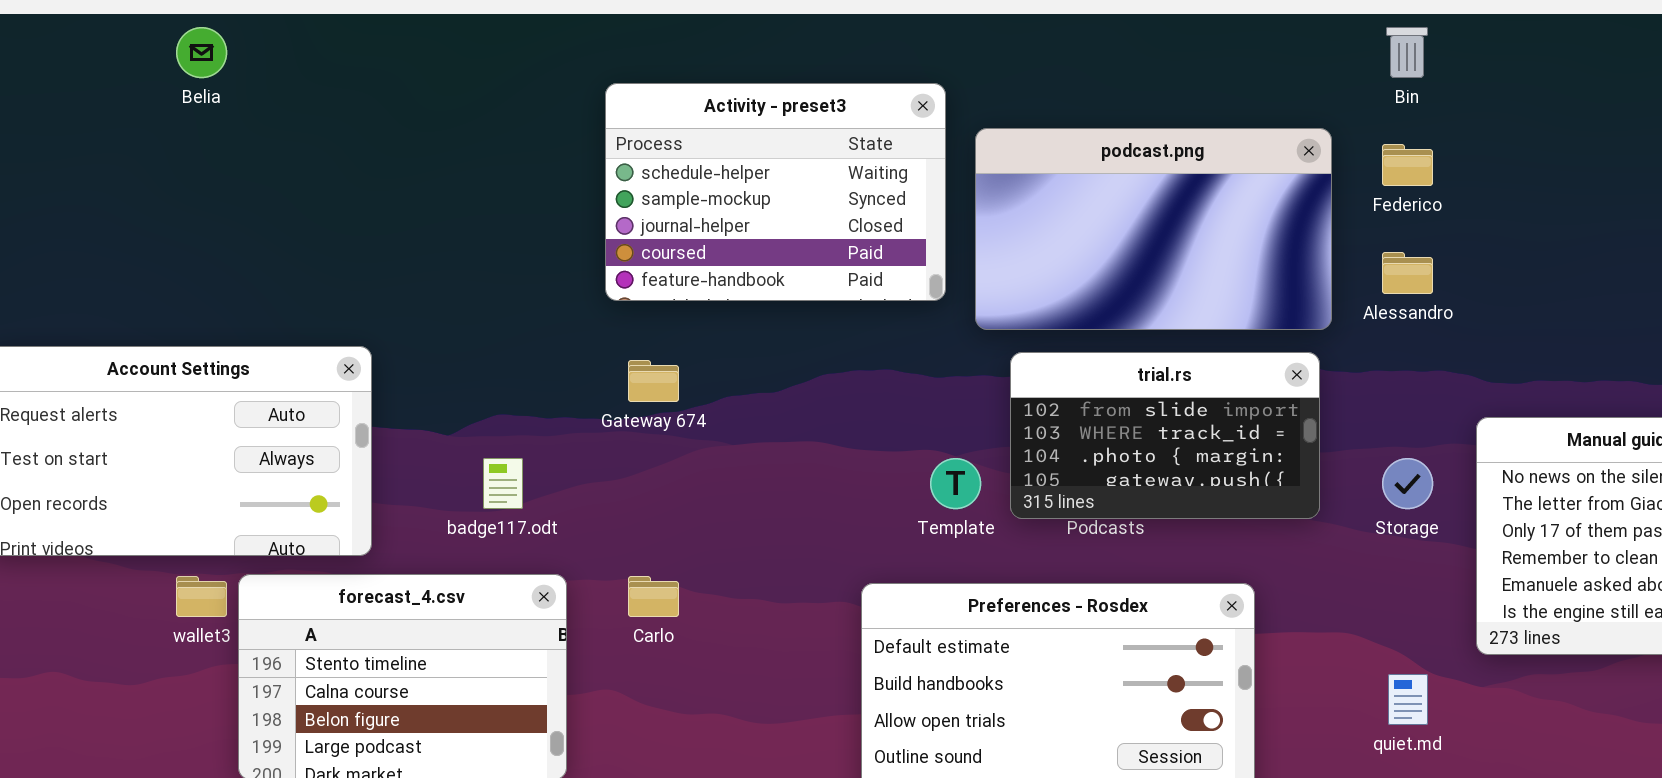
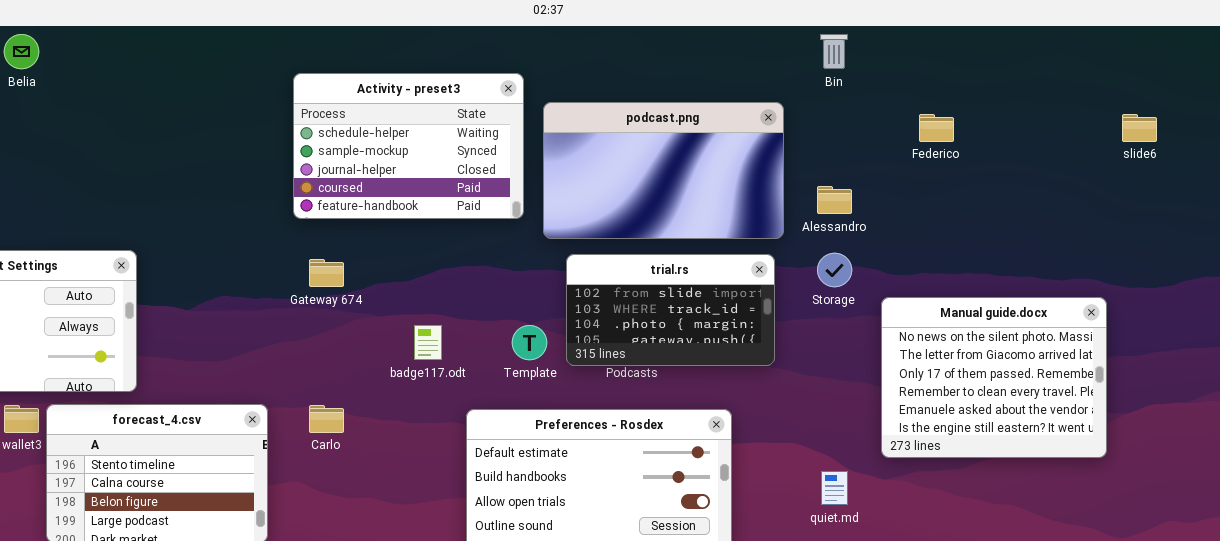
Federico: [1382,144,1433,186] -> [919,114,954,142], moved
badge117.odt: [483,458,523,509] -> [414,325,442,360], moved
Storage: [1382,458,1433,509] -> [817,253,852,287], moved

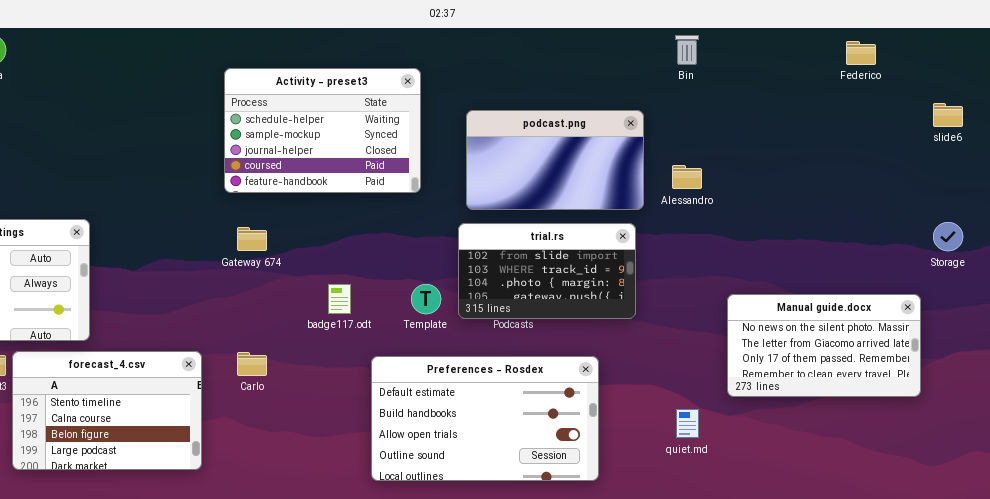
podcast.png: [543,102,784,239] -> [466,110,644,210], resized
Federico: [919,114,954,142] -> [846,41,876,65], moved
Storage: [817,253,852,287] -> [933,222,963,251], moved
Manual guide.docx: [881,297,1107,458] -> [727,294,921,397], resized

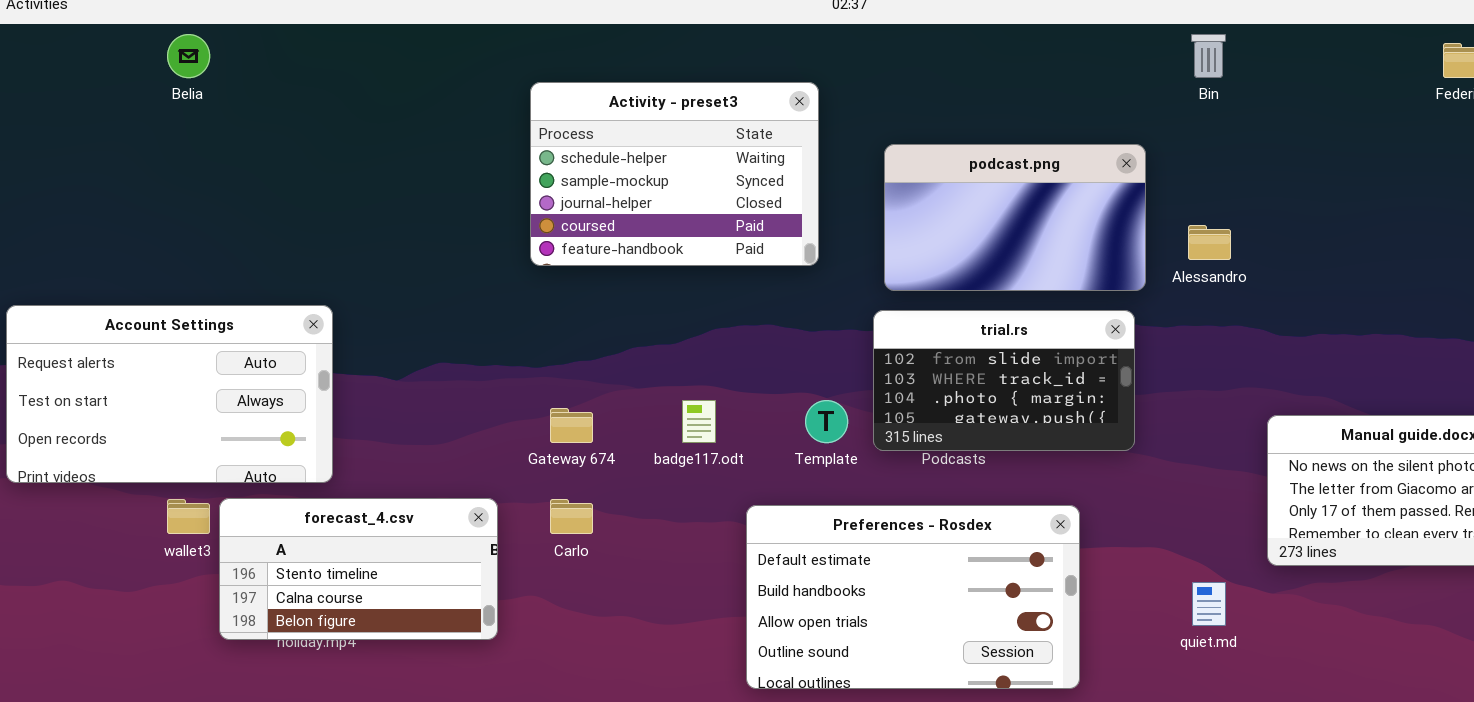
Gateway 674: [237,227,267,251] -> [550,408,593,443], moved
forecast_4.csv: [12,351,202,470] -> [219,498,498,640], resized

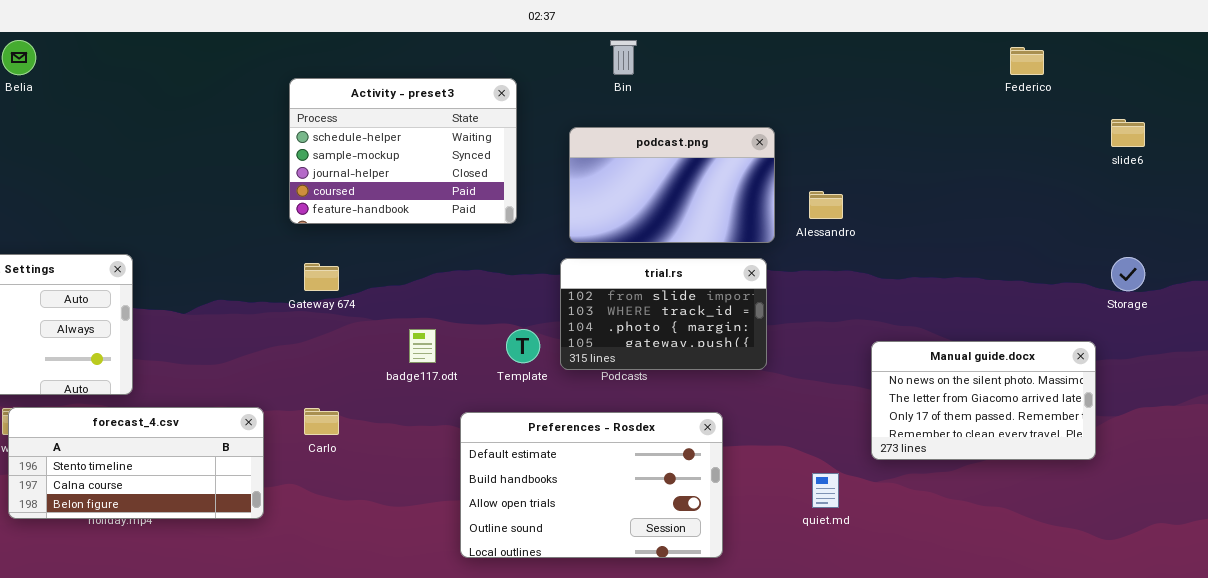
Bin: [1191,34,1226,78] -> [610,40,637,75], moved
Gateway 674: [550,408,593,443] -> [304,263,339,291], moved
forecast_4.csv: [219,498,498,640] -> [8,407,264,519], resized

